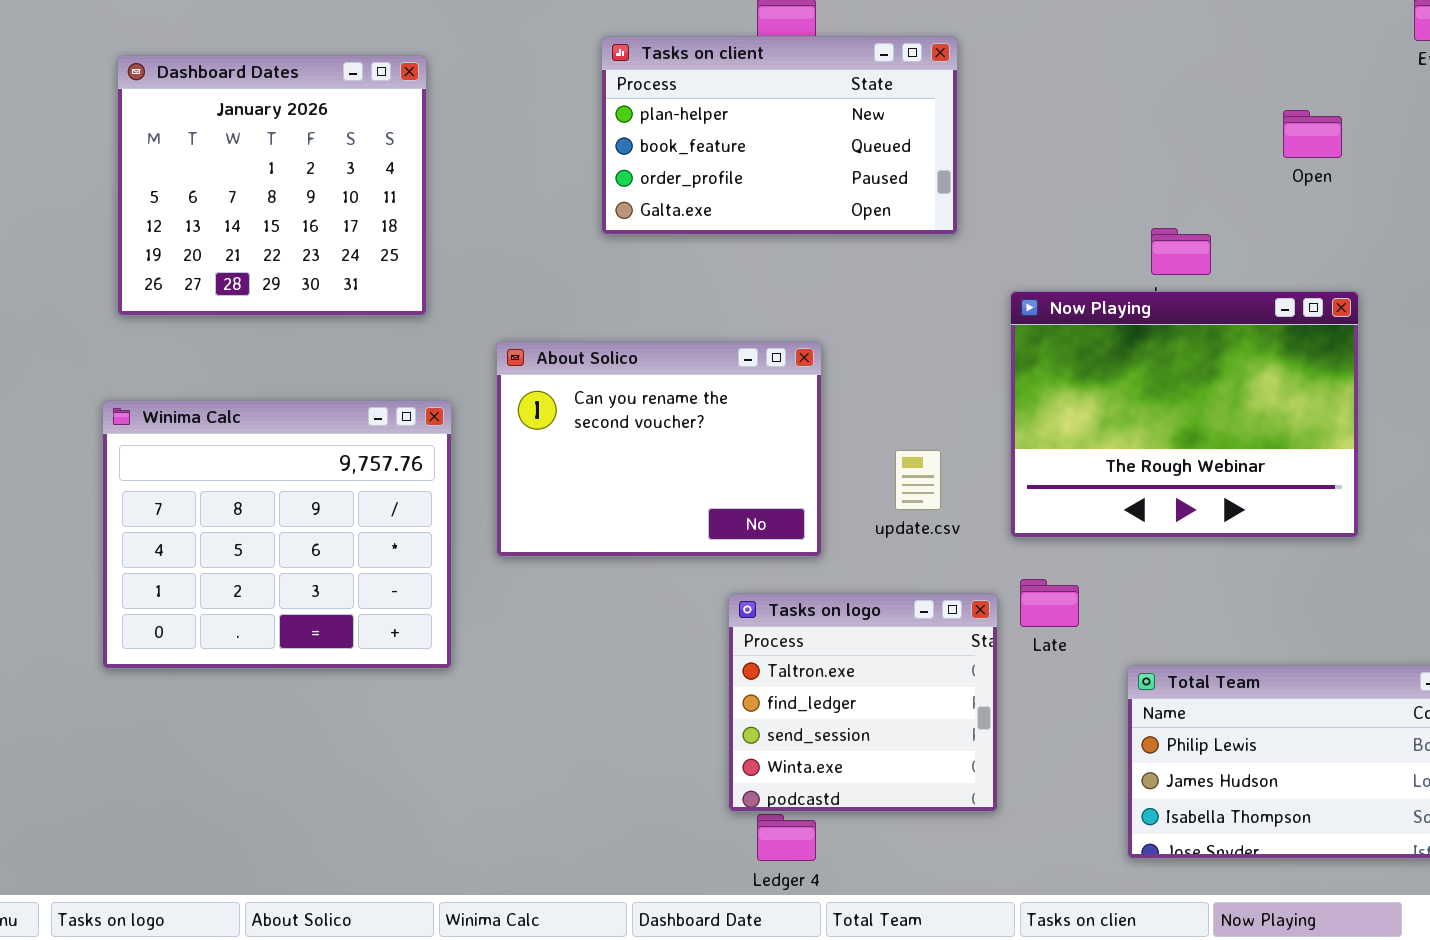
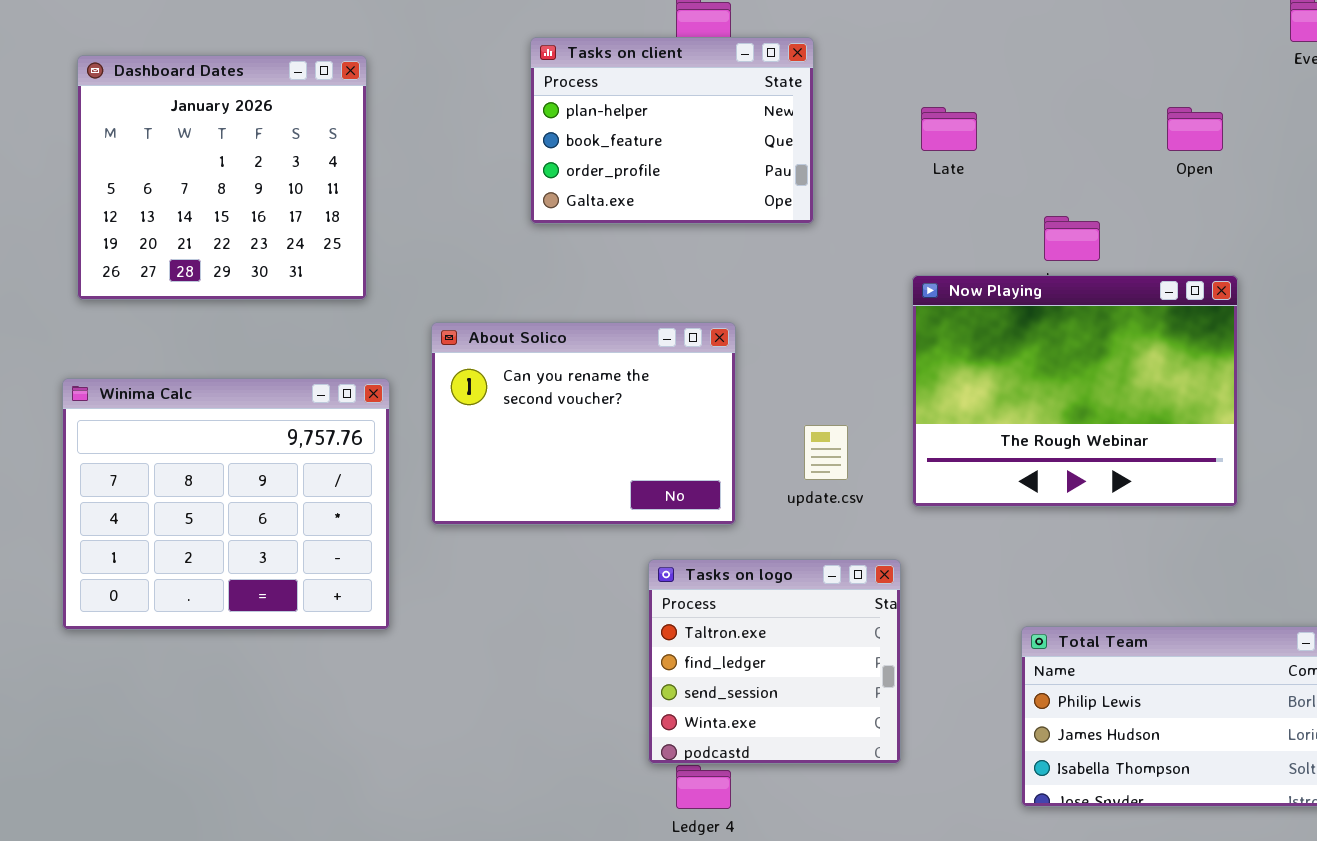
Tasks on client: [601,36,958,235] -> [530,37,814,224], resized
Late: [1020,579,1079,627] -> [921,107,977,151], moved

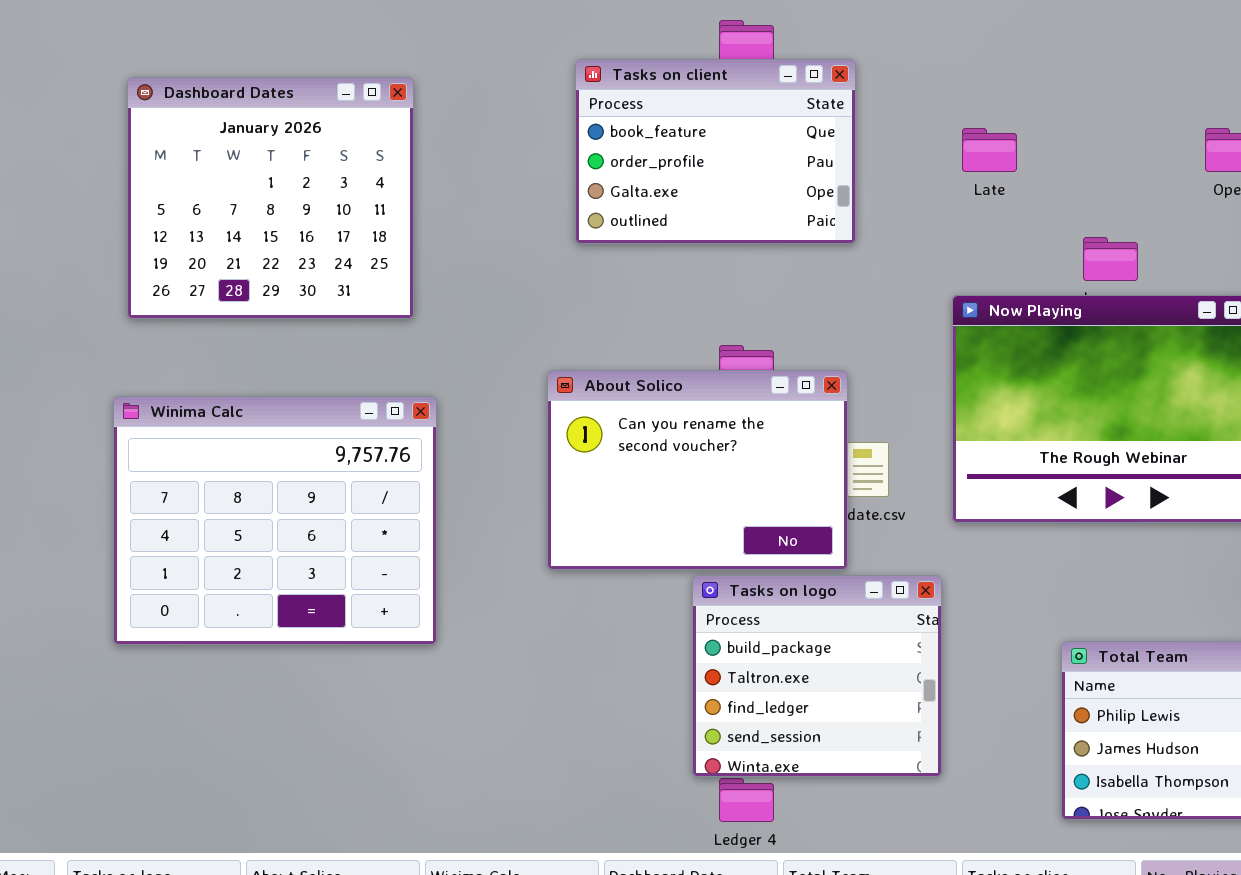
Tasks on client: [530,37,814,224] -> [575,59,856,244], scrolled down 1 row
About Solico: [431,322,736,525] -> [547,370,848,570], moved
Tasks on logo: [648,559,901,764] -> [692,575,942,777], scrolled up 1 row

